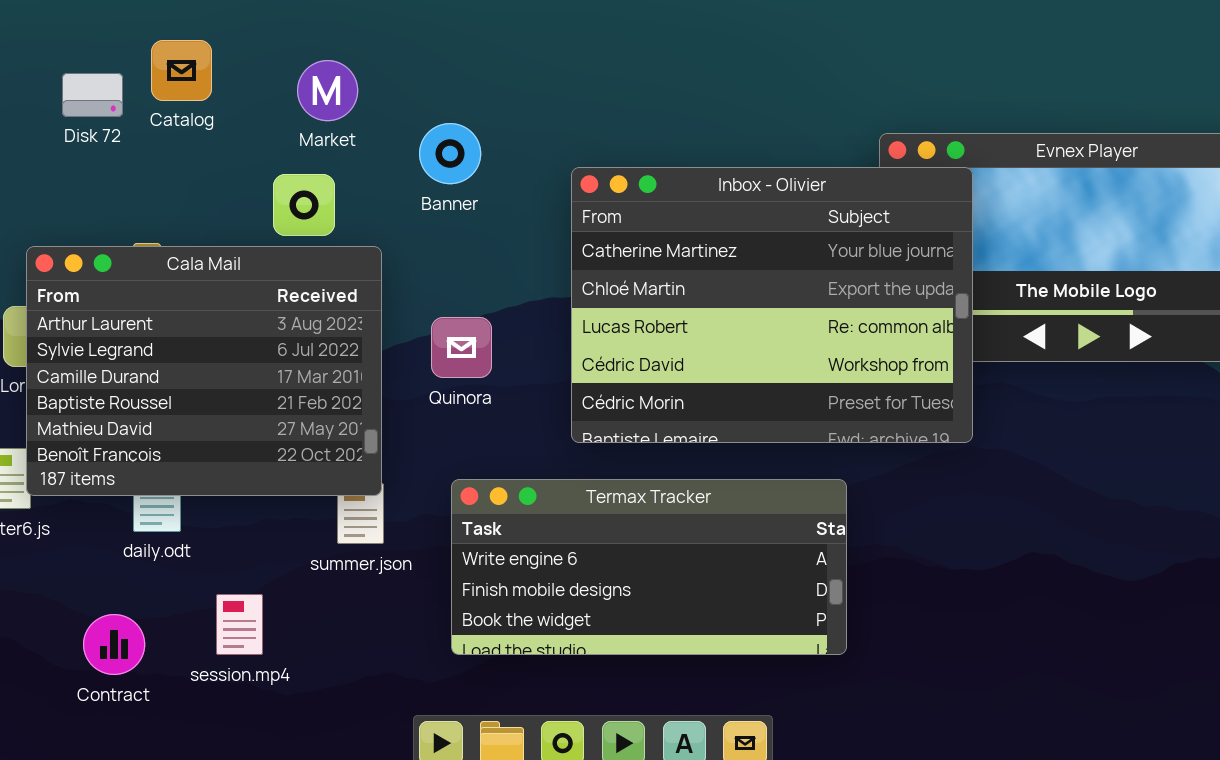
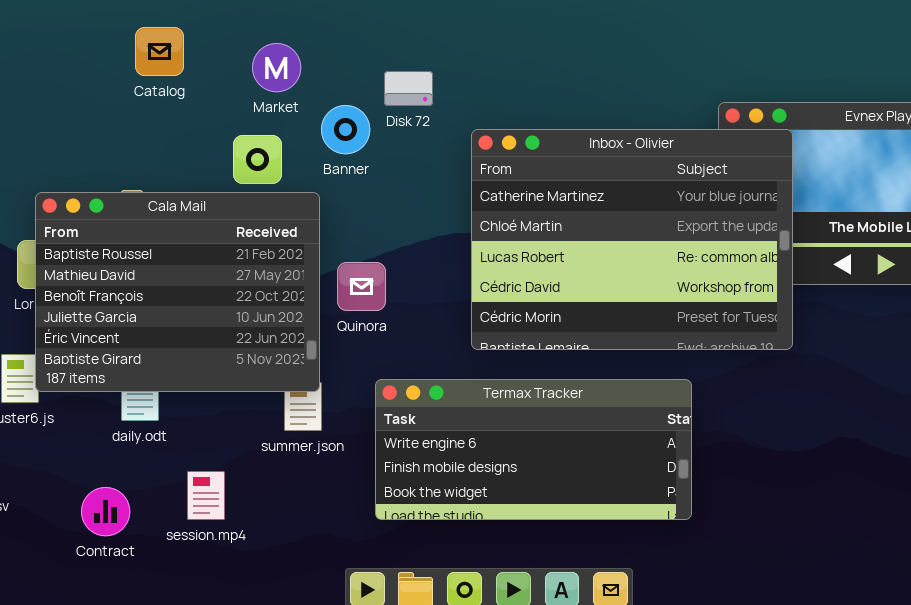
Disk 72: [62,73,123,117] -> [384,71,433,106], moved
Banner: [419,123,481,184] -> [321,105,370,154], moved
Cala Mail: [26,246,382,496] -> [35,192,320,392], scrolled down 3 rows
Quinora: [431,317,492,378] -> [337,262,386,311], moved

